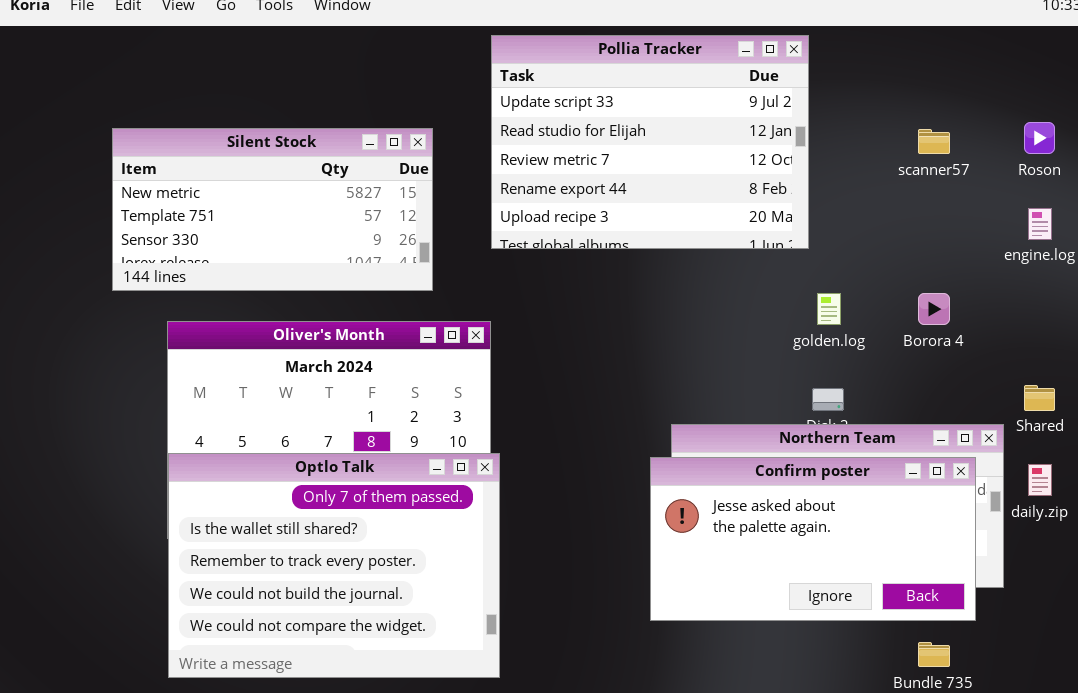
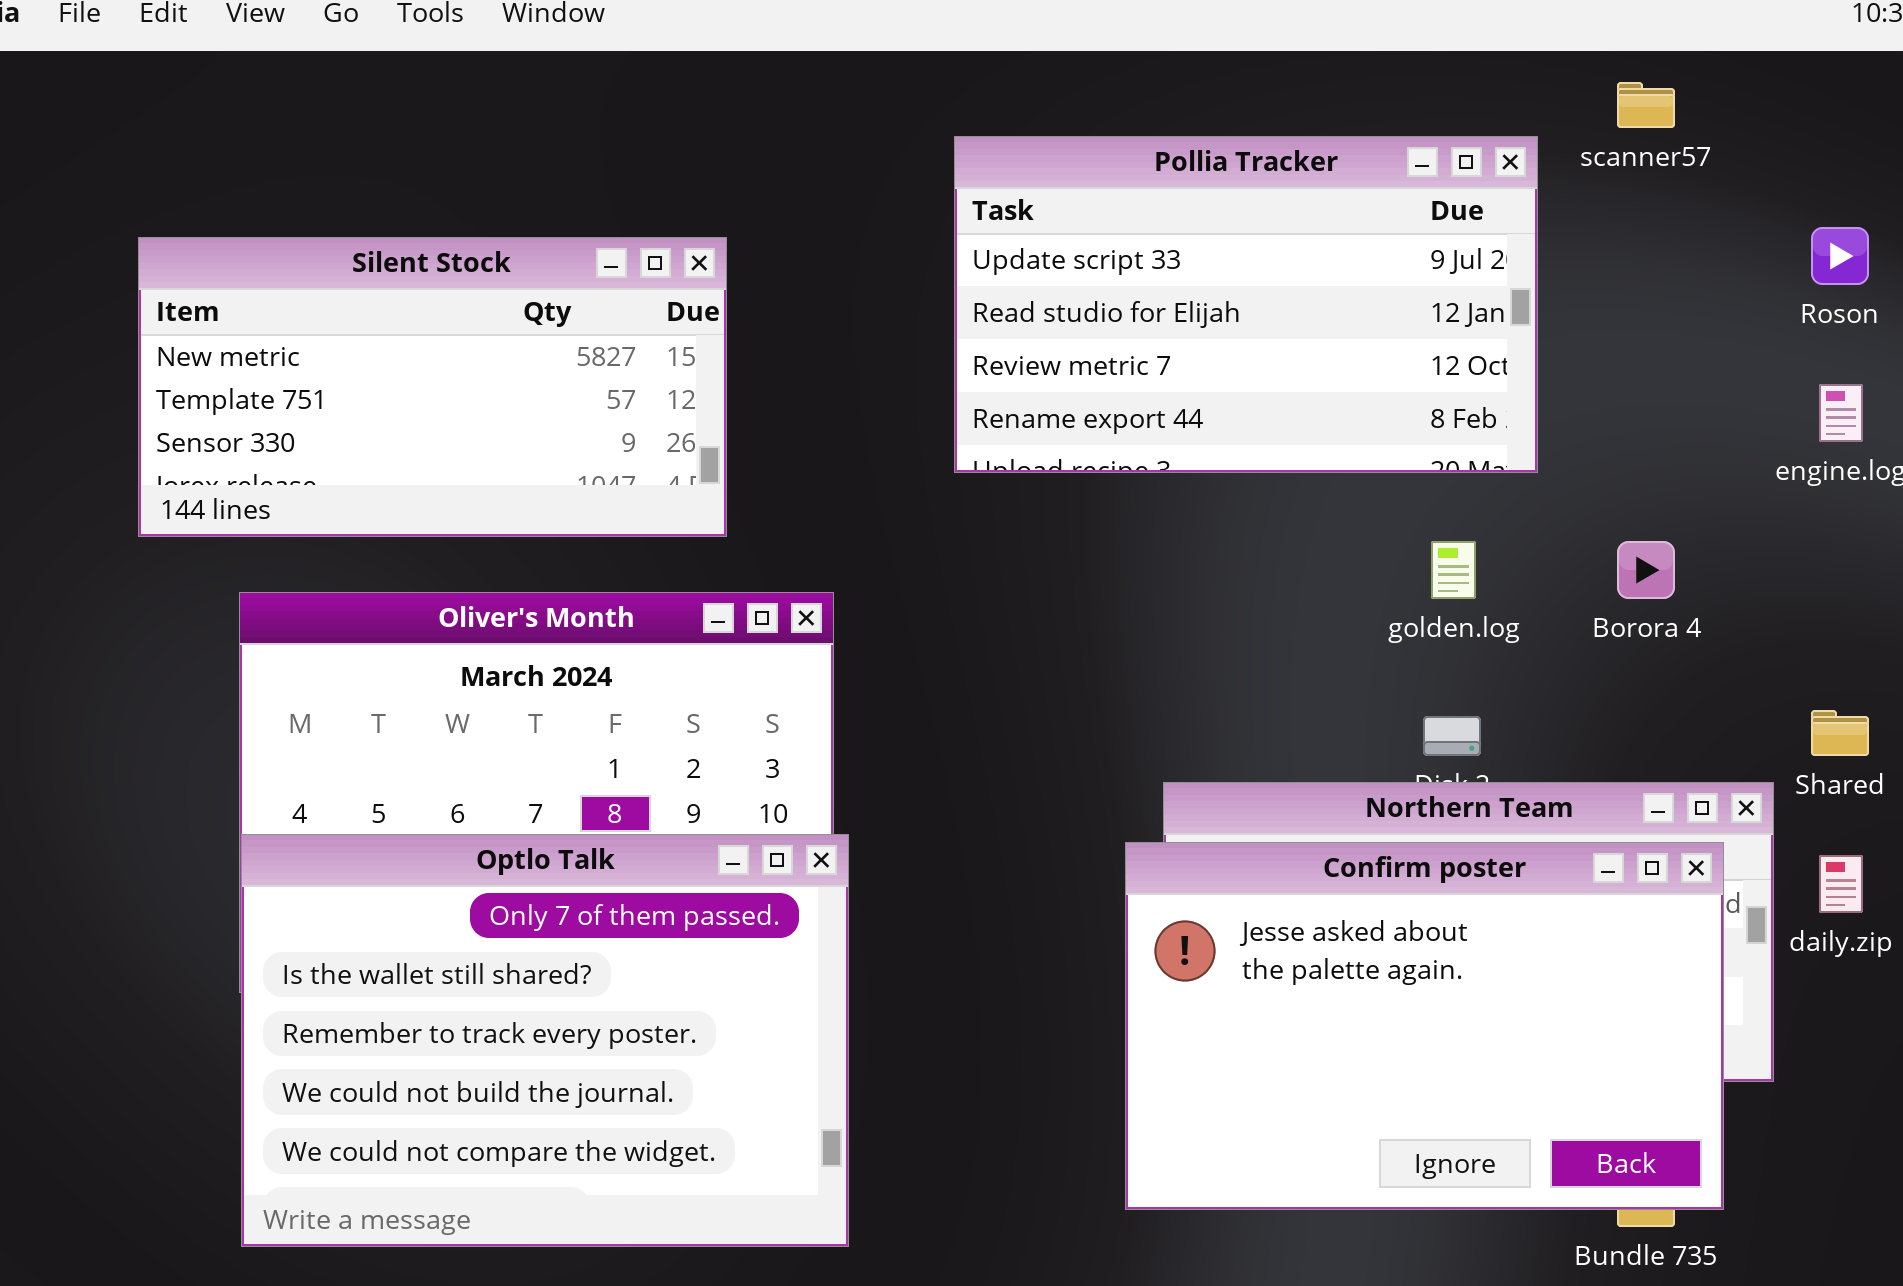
Pollia Tracker: [491,35,809,249] -> [954,136,1538,473], moved, resized
scanner57: [918,129,950,154] -> [1617,82,1675,128], moved
Confirm poster: [650,457,976,621] -> [1125,842,1724,1210], resized

